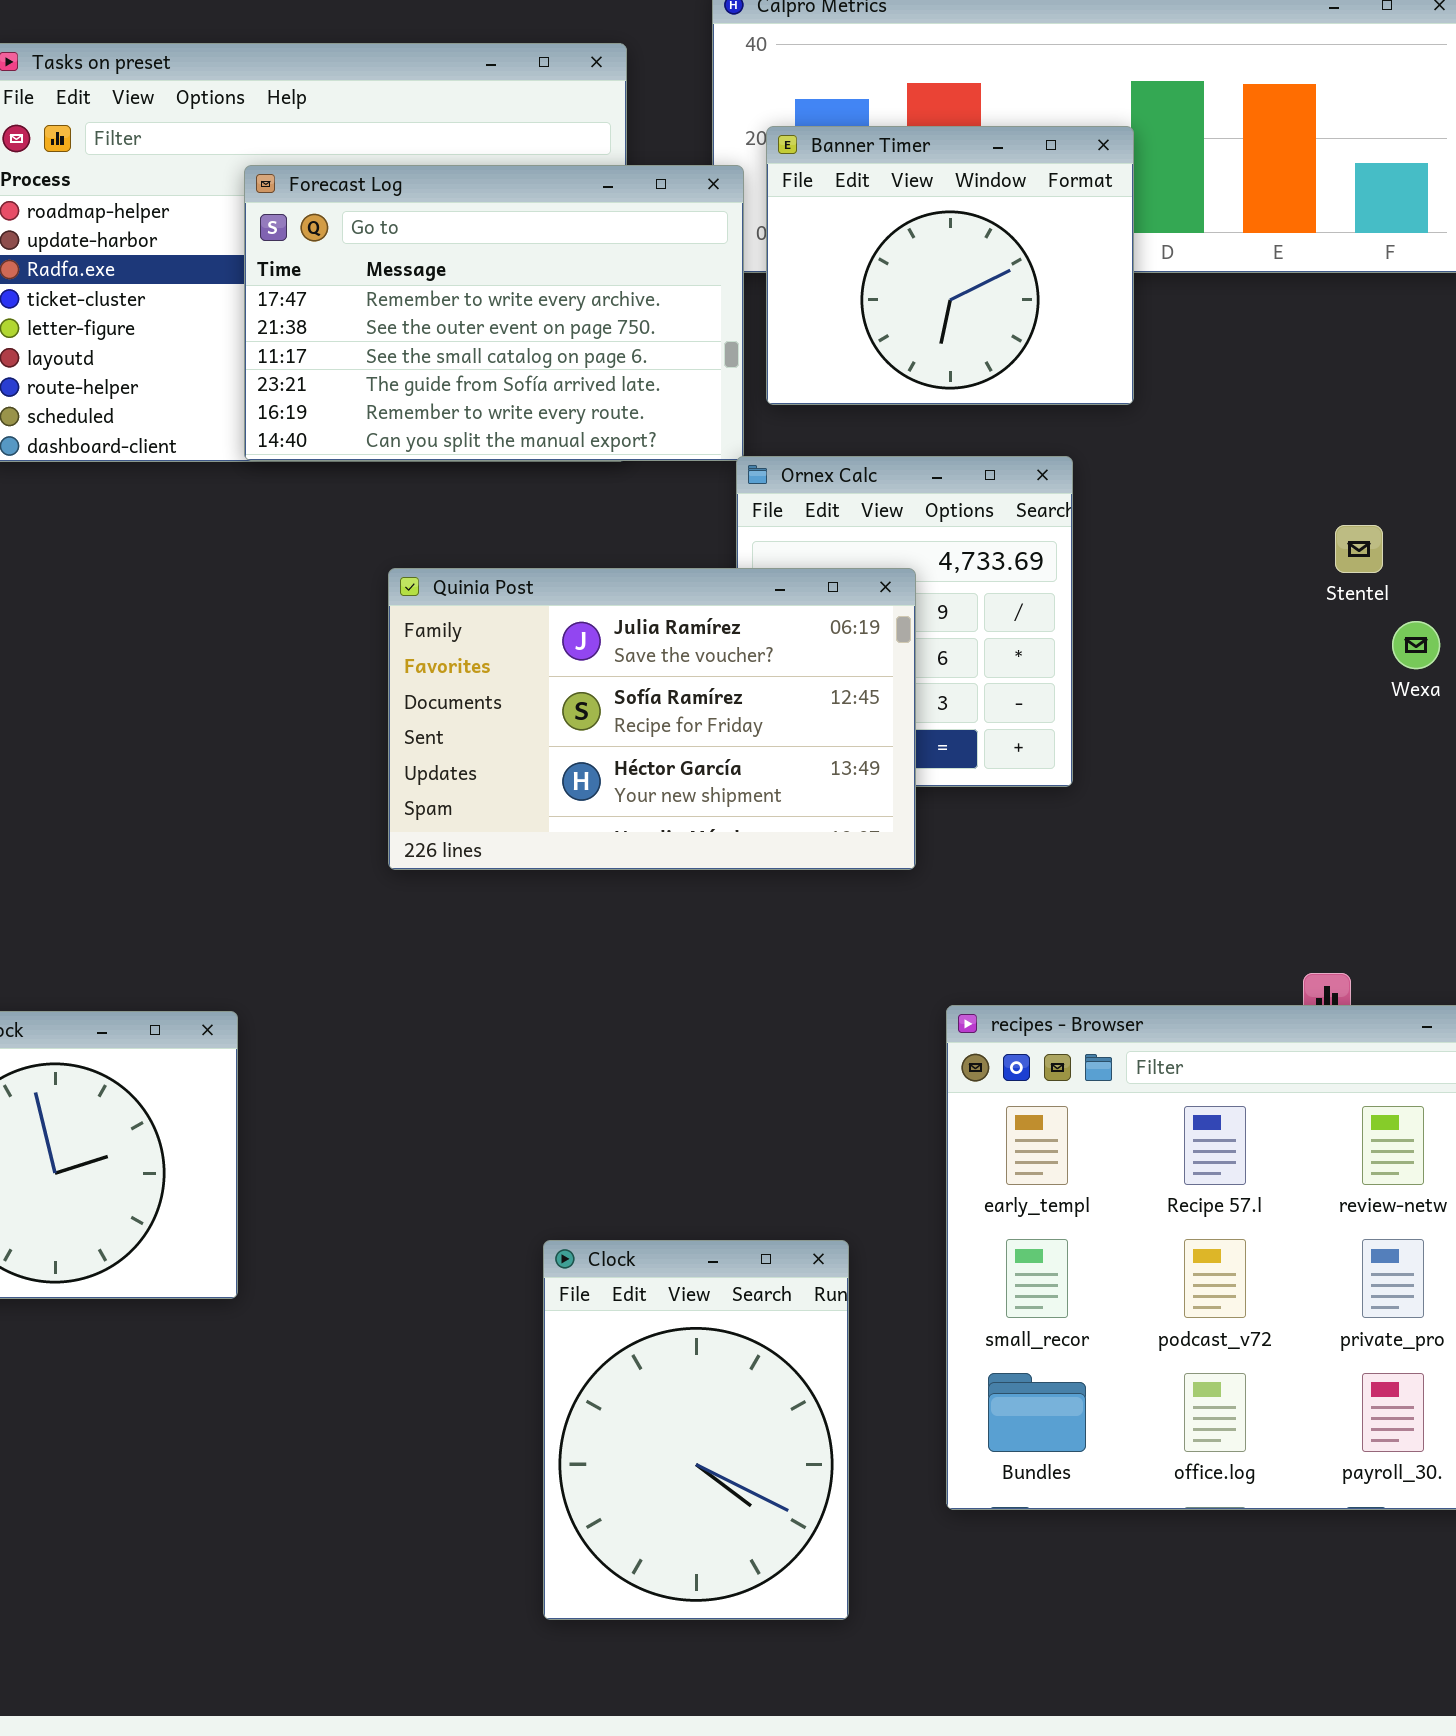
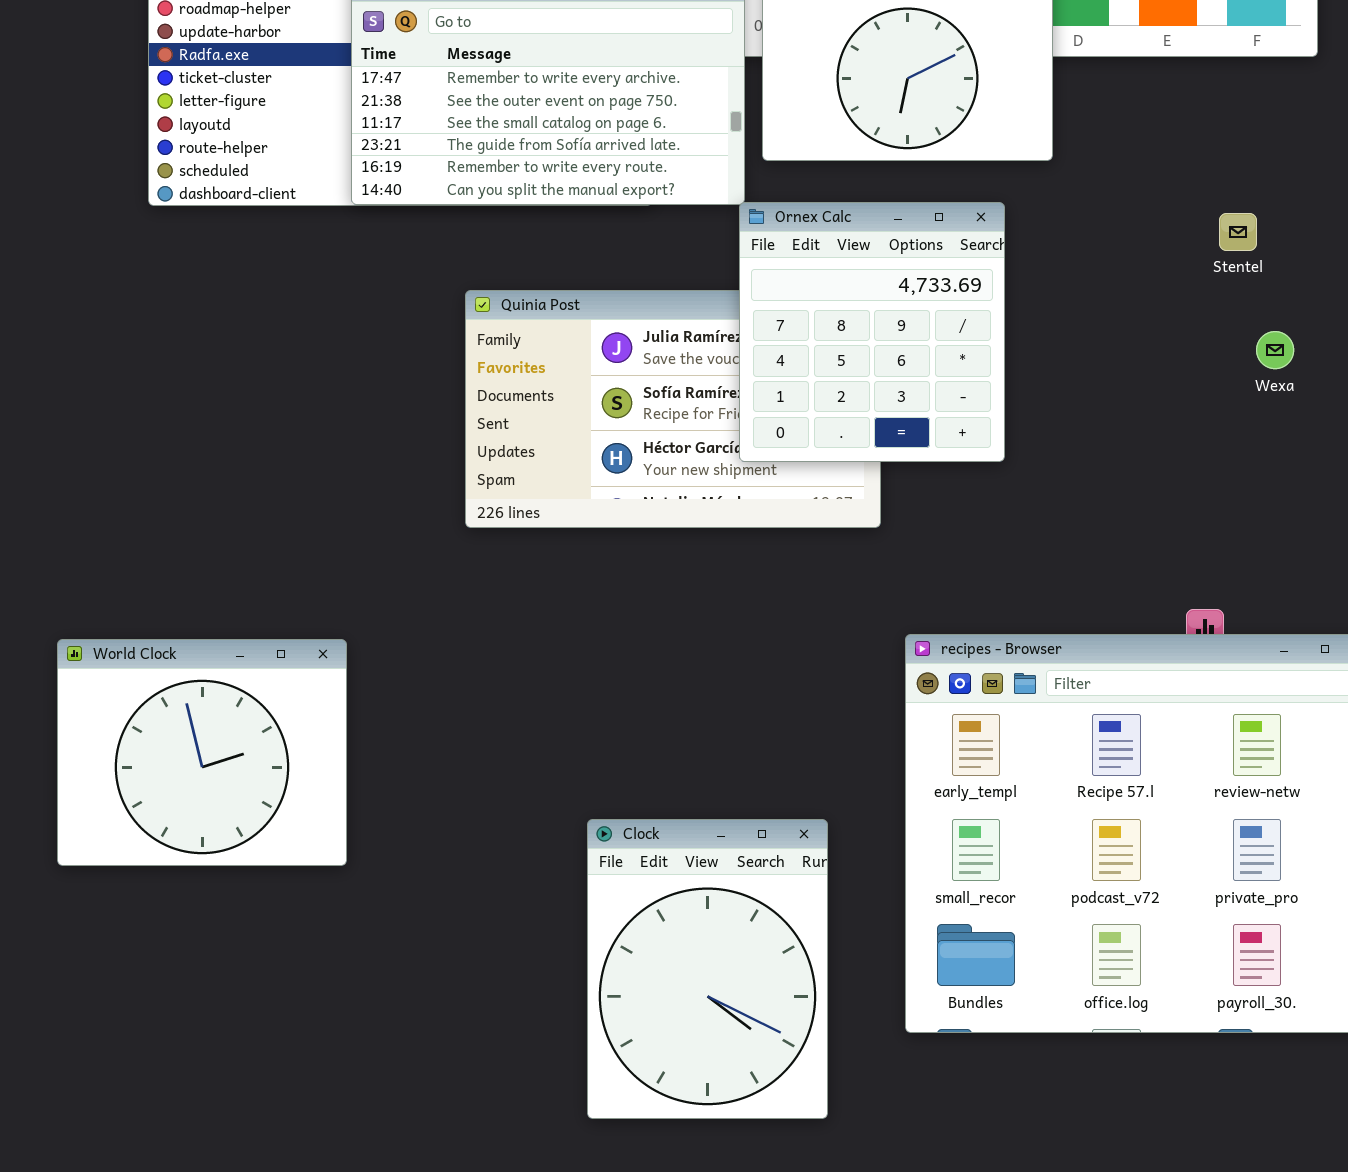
Ornex Calc: [736,456,1073,787] -> [739,202,1005,462], raised
Stentel: [1335,525,1383,573] -> [1219,213,1257,251], moved

